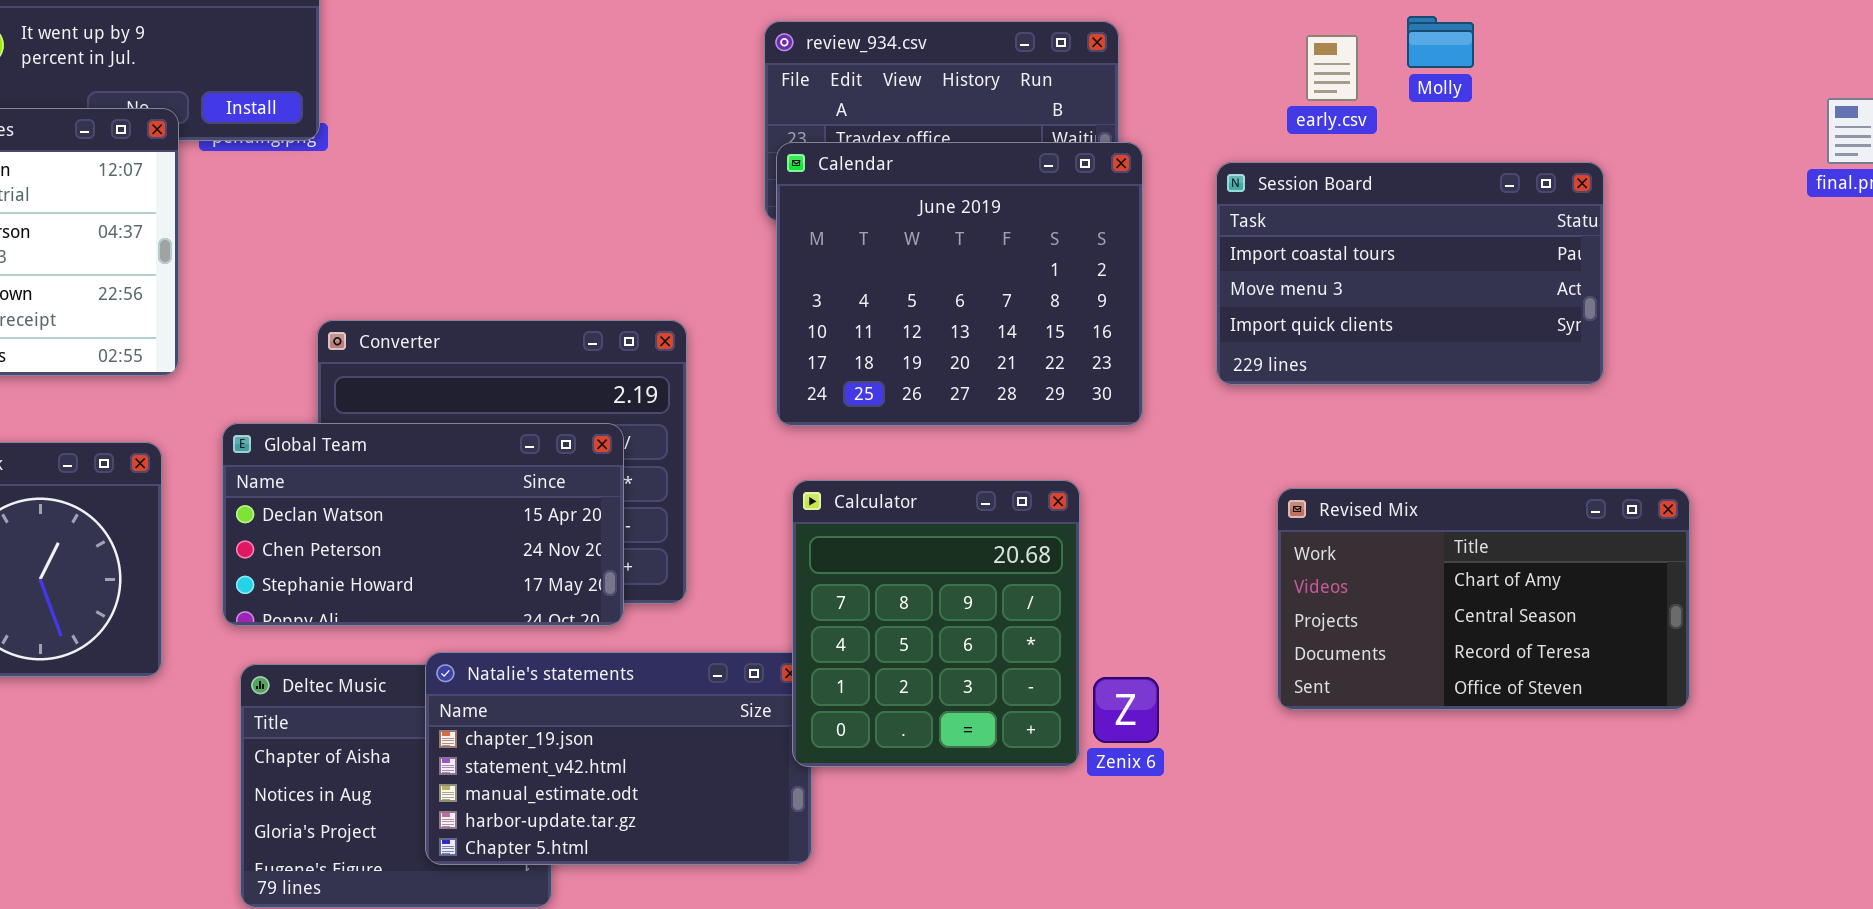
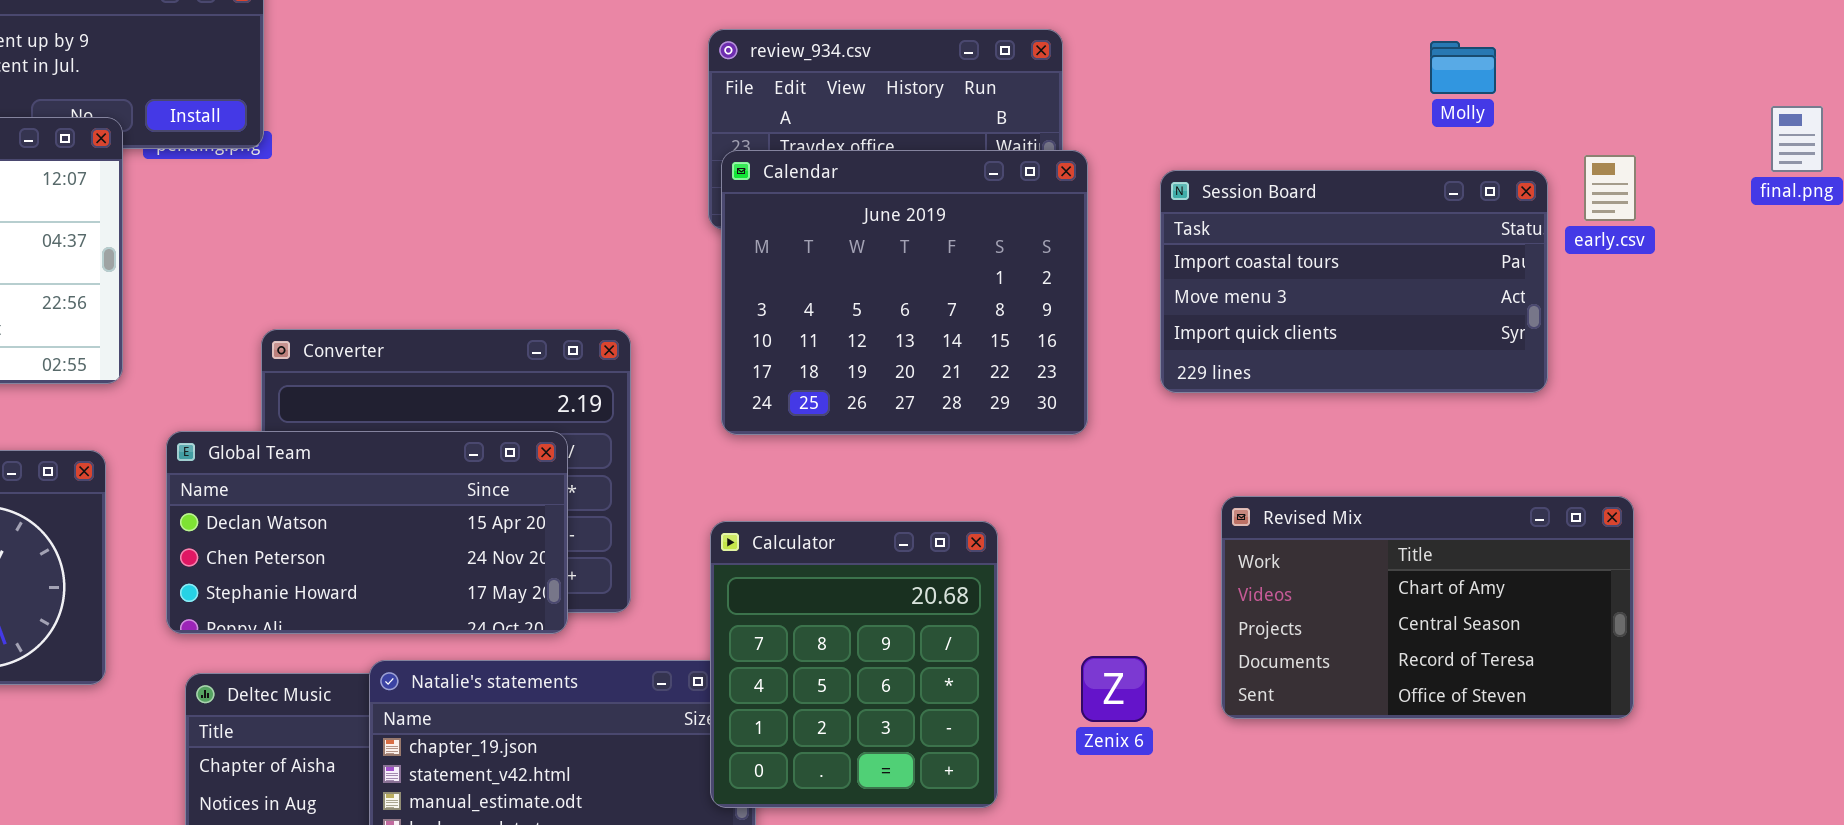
Molly: [1407,16,1474,68] -> [1430,41,1496,94], moved
early.csv: [1306,35,1358,101] -> [1584,155,1636,221], moved
Calculator: [792,480,1080,767] -> [710,521,998,808], moved
Zenix 6: [1093,677,1159,743] -> [1081,656,1147,722], moved

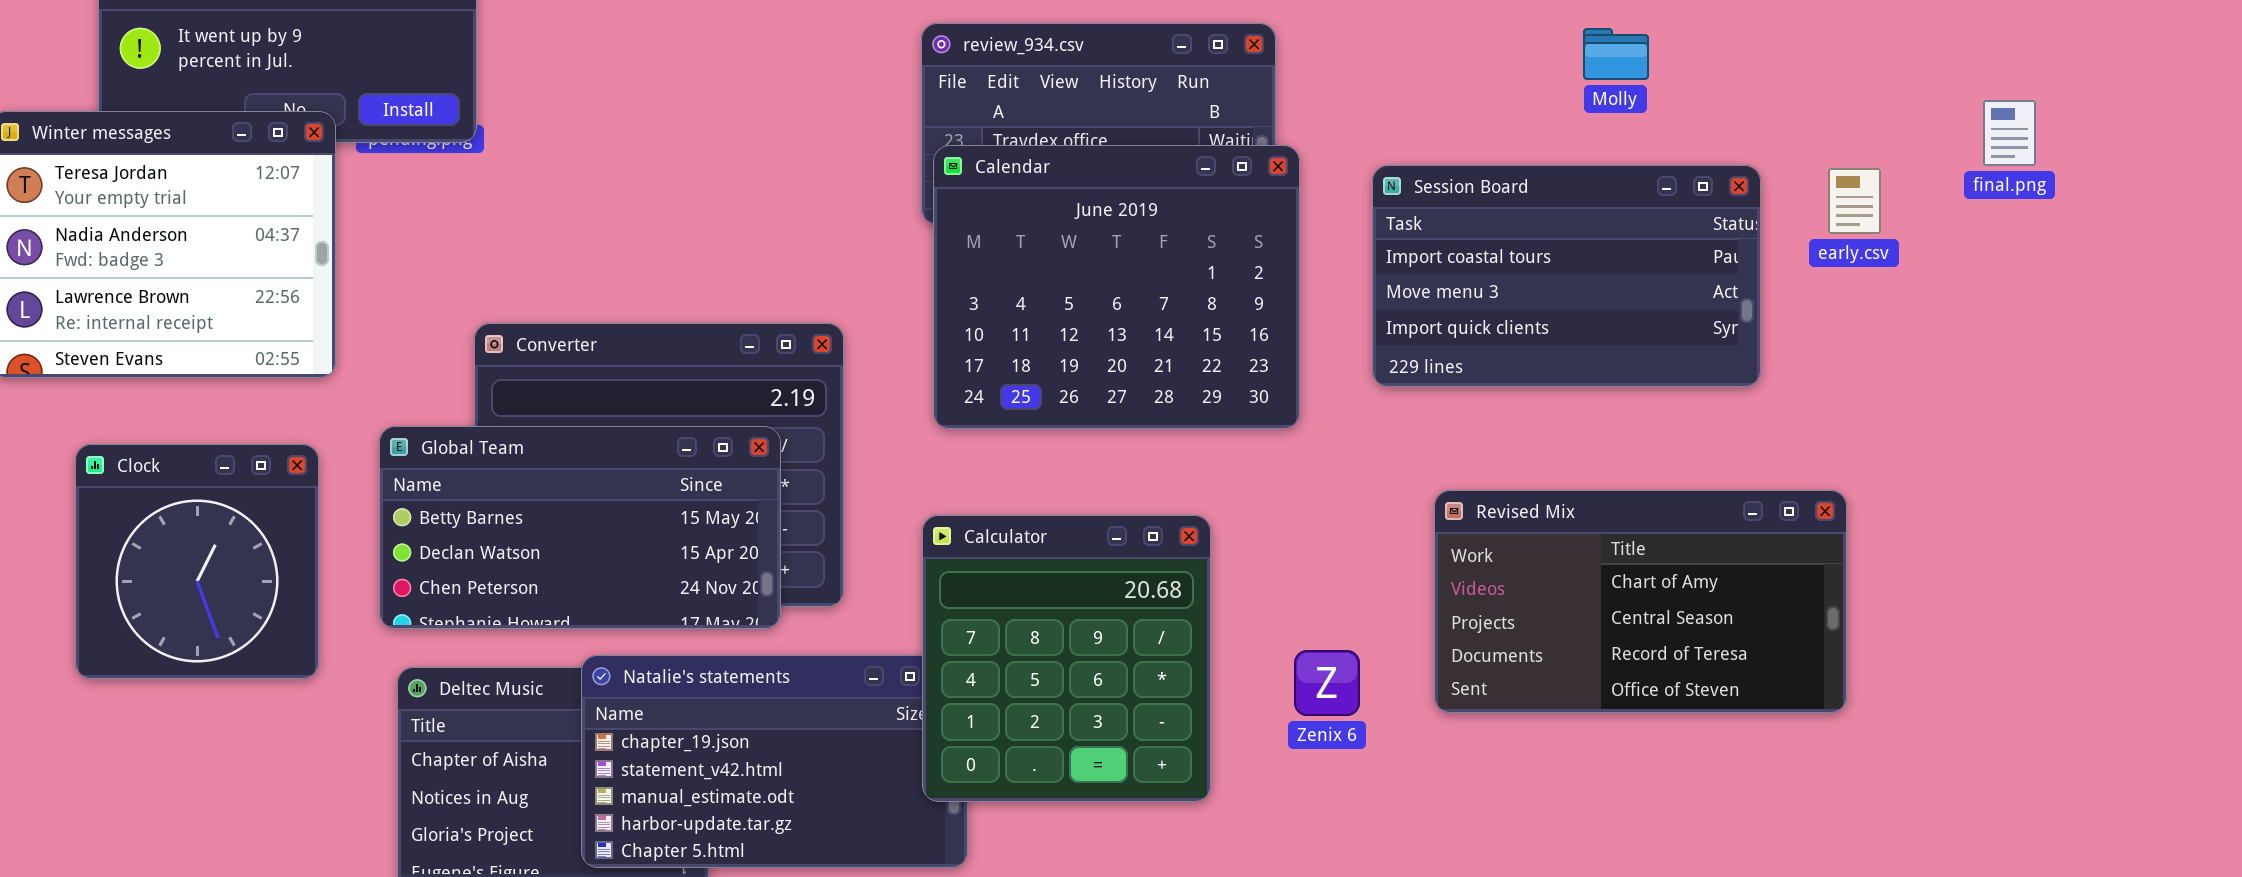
Molly: [1430,41,1496,94] -> [1583,28,1649,80], moved
early.csv: [1584,155,1636,221] -> [1828,168,1881,234], moved
Global Team: [166,431,568,634] -> [379,426,781,629], scrolled up 1 row

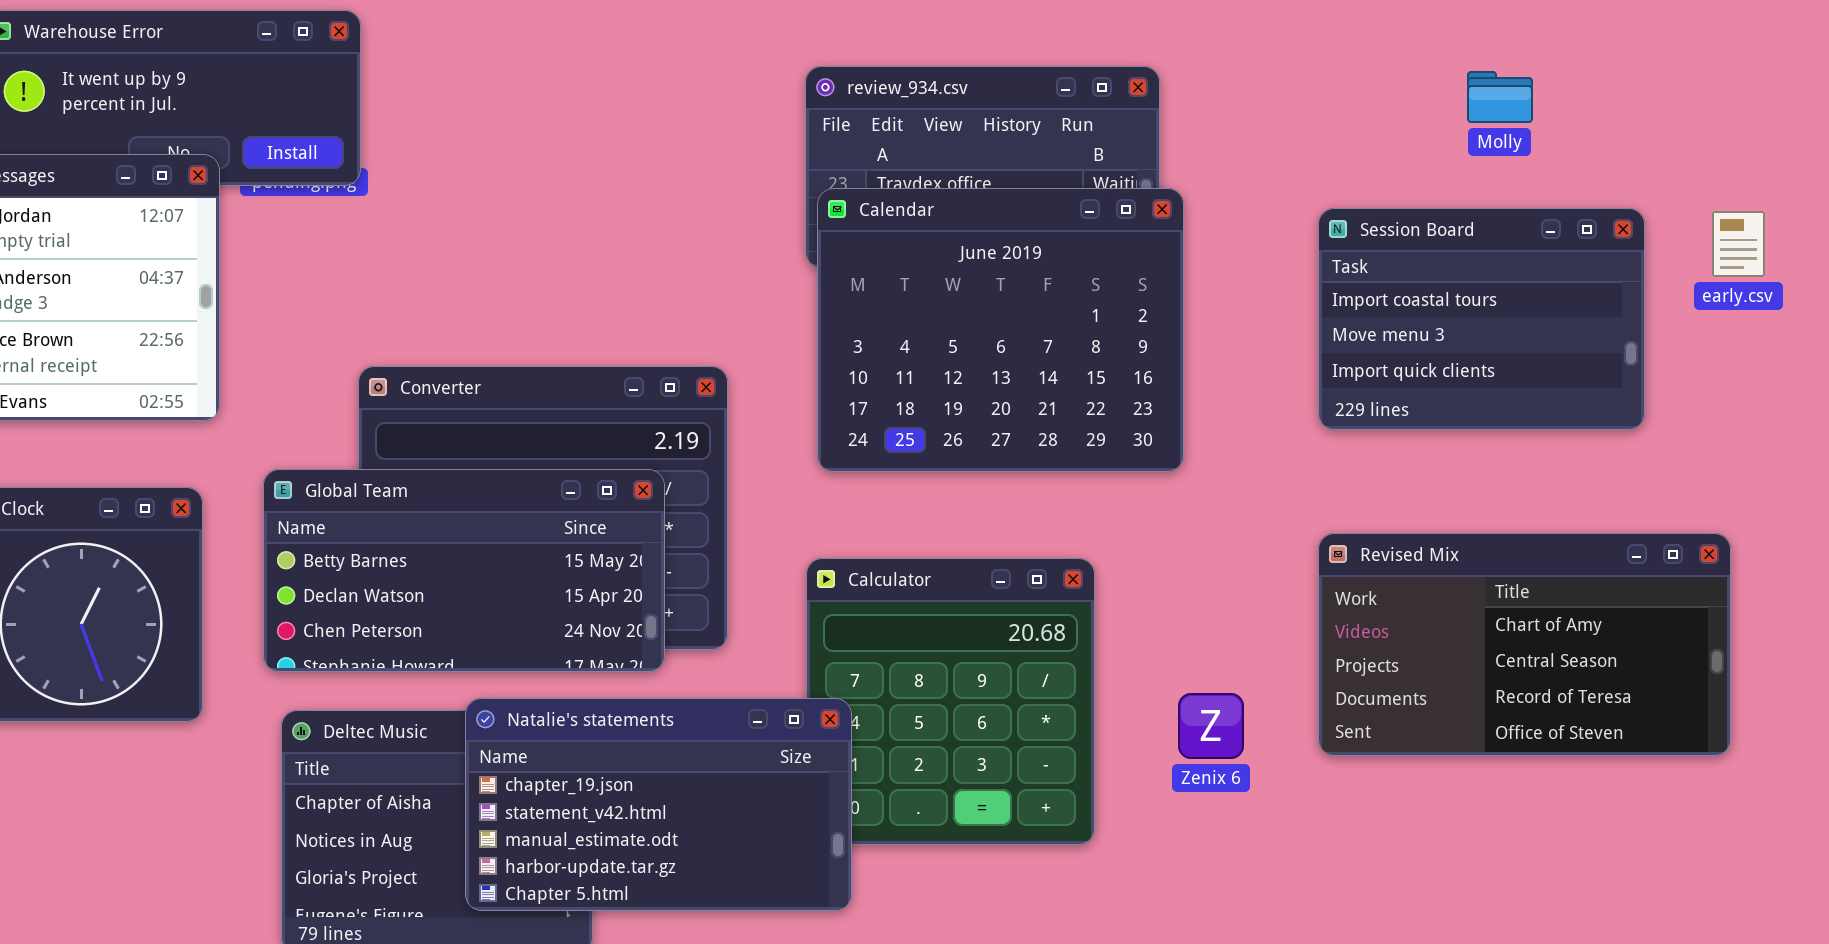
Session Board: [1372,165,1761,387] -> [1318,208,1645,430], resized
Natalie's statements: [581,655,968,868] -> [465,698,852,911], raised

